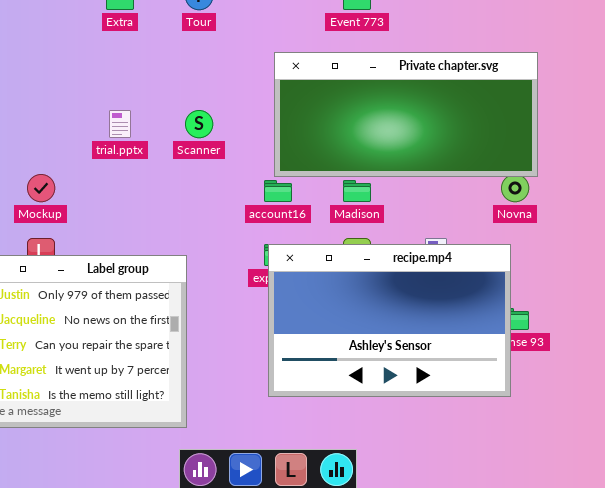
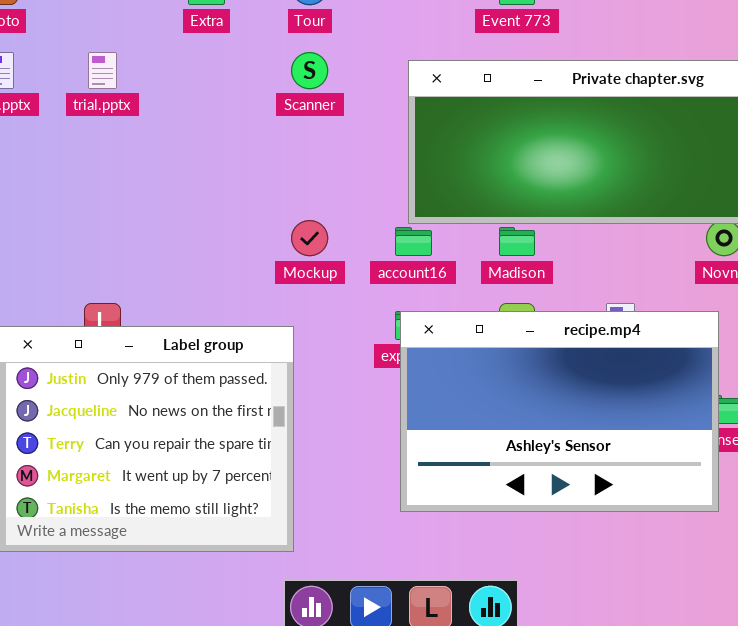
trial.pptx: [109,110,131,138] -> [88,52,117,89], moved
Scanner: [185,110,213,138] -> [291,52,328,89], moved
Mockup: [27,174,55,202] -> [291,220,328,256], moved

